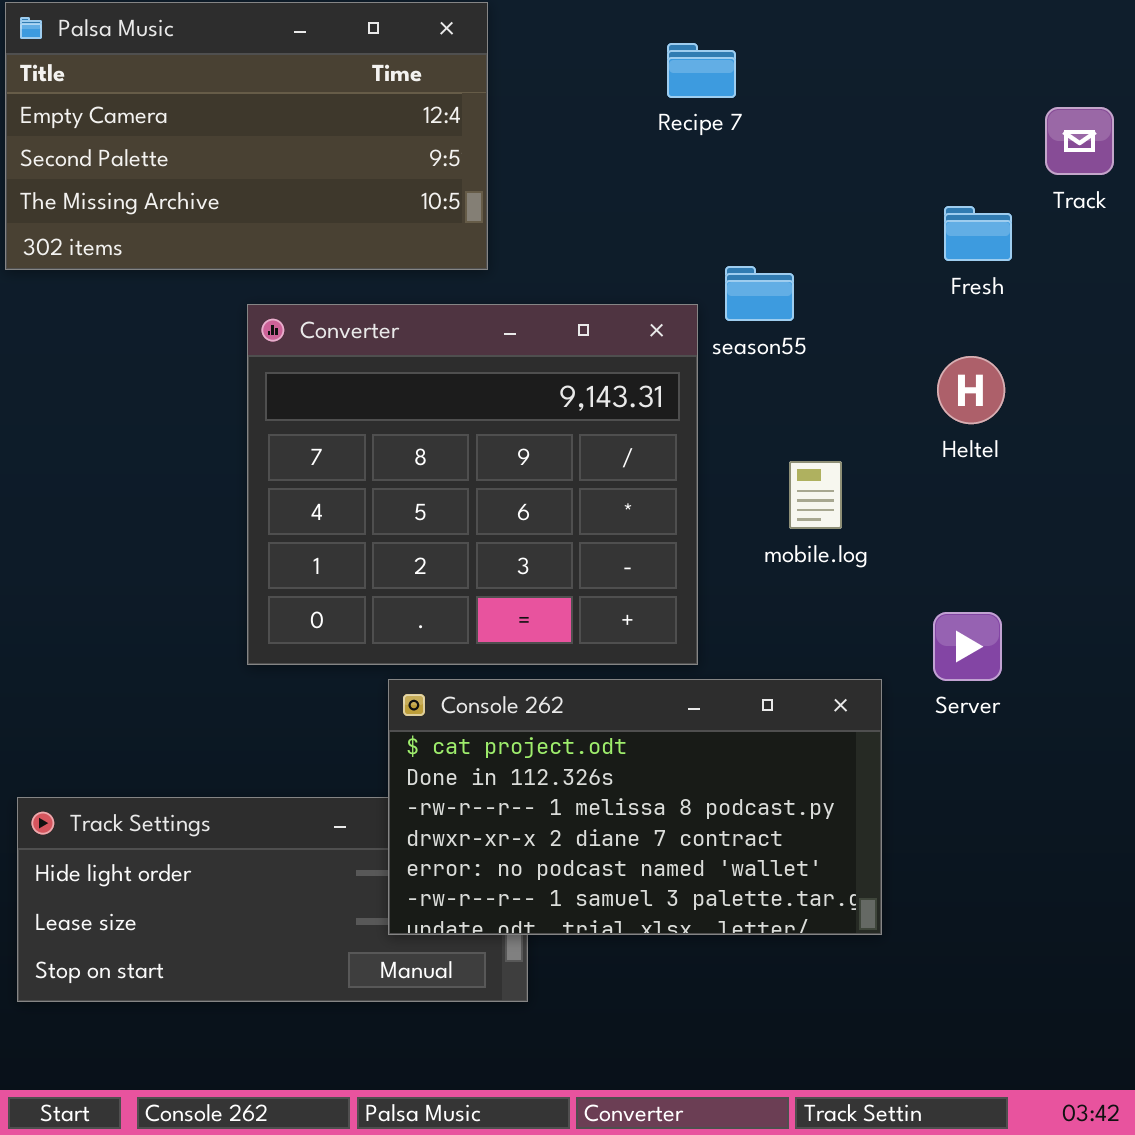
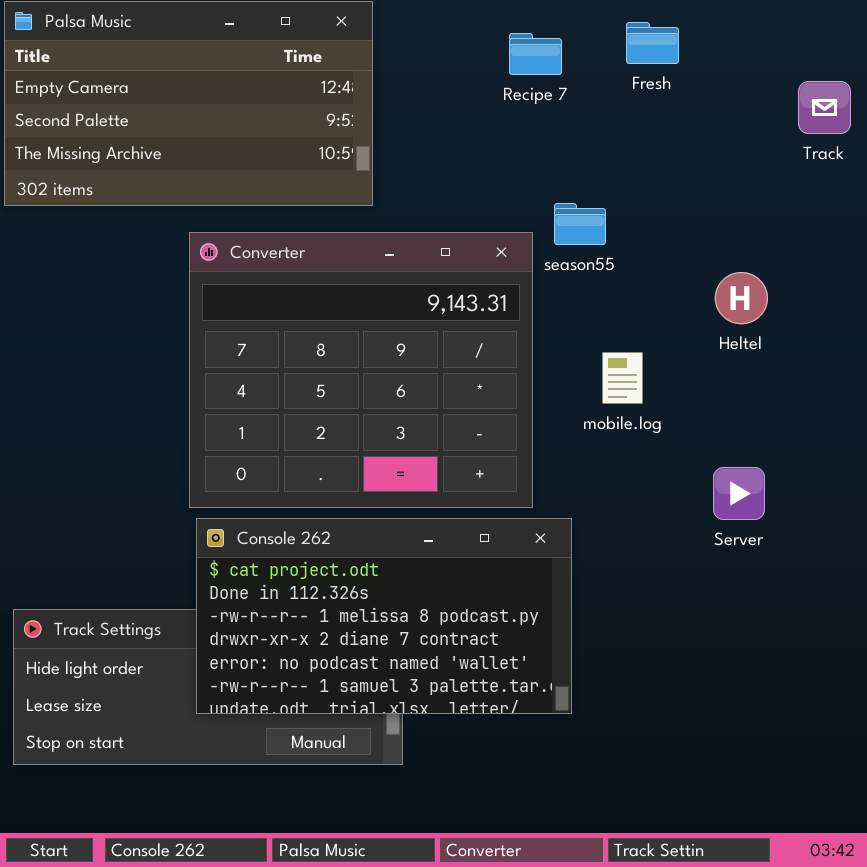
Fresh: [944,206,1012,261] -> [626,22,679,64], moved
Console 262: [388,679,882,935] -> [196,518,572,714], moved

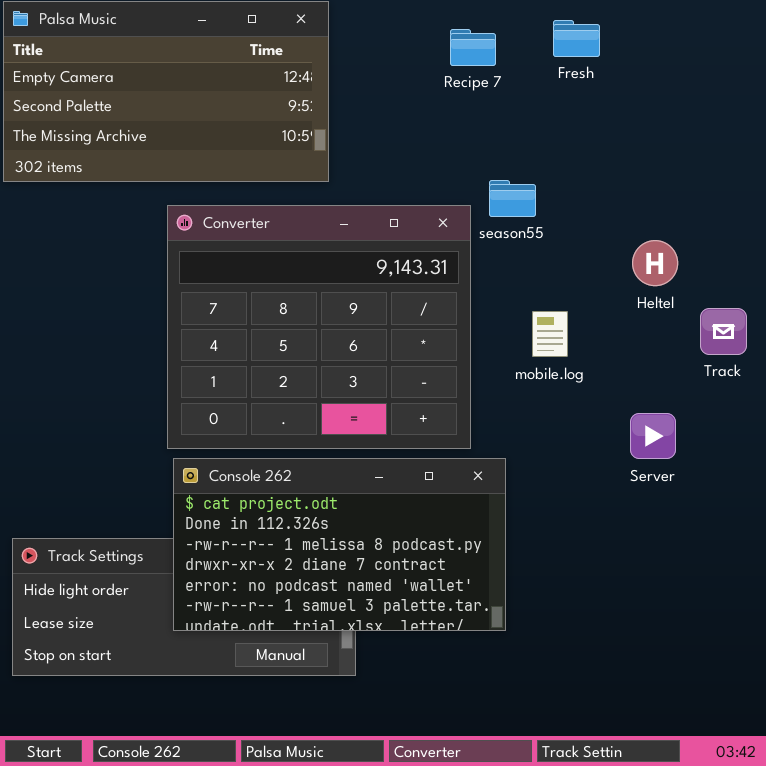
Track: [798,81,851,134] -> [700,308,747,355], moved

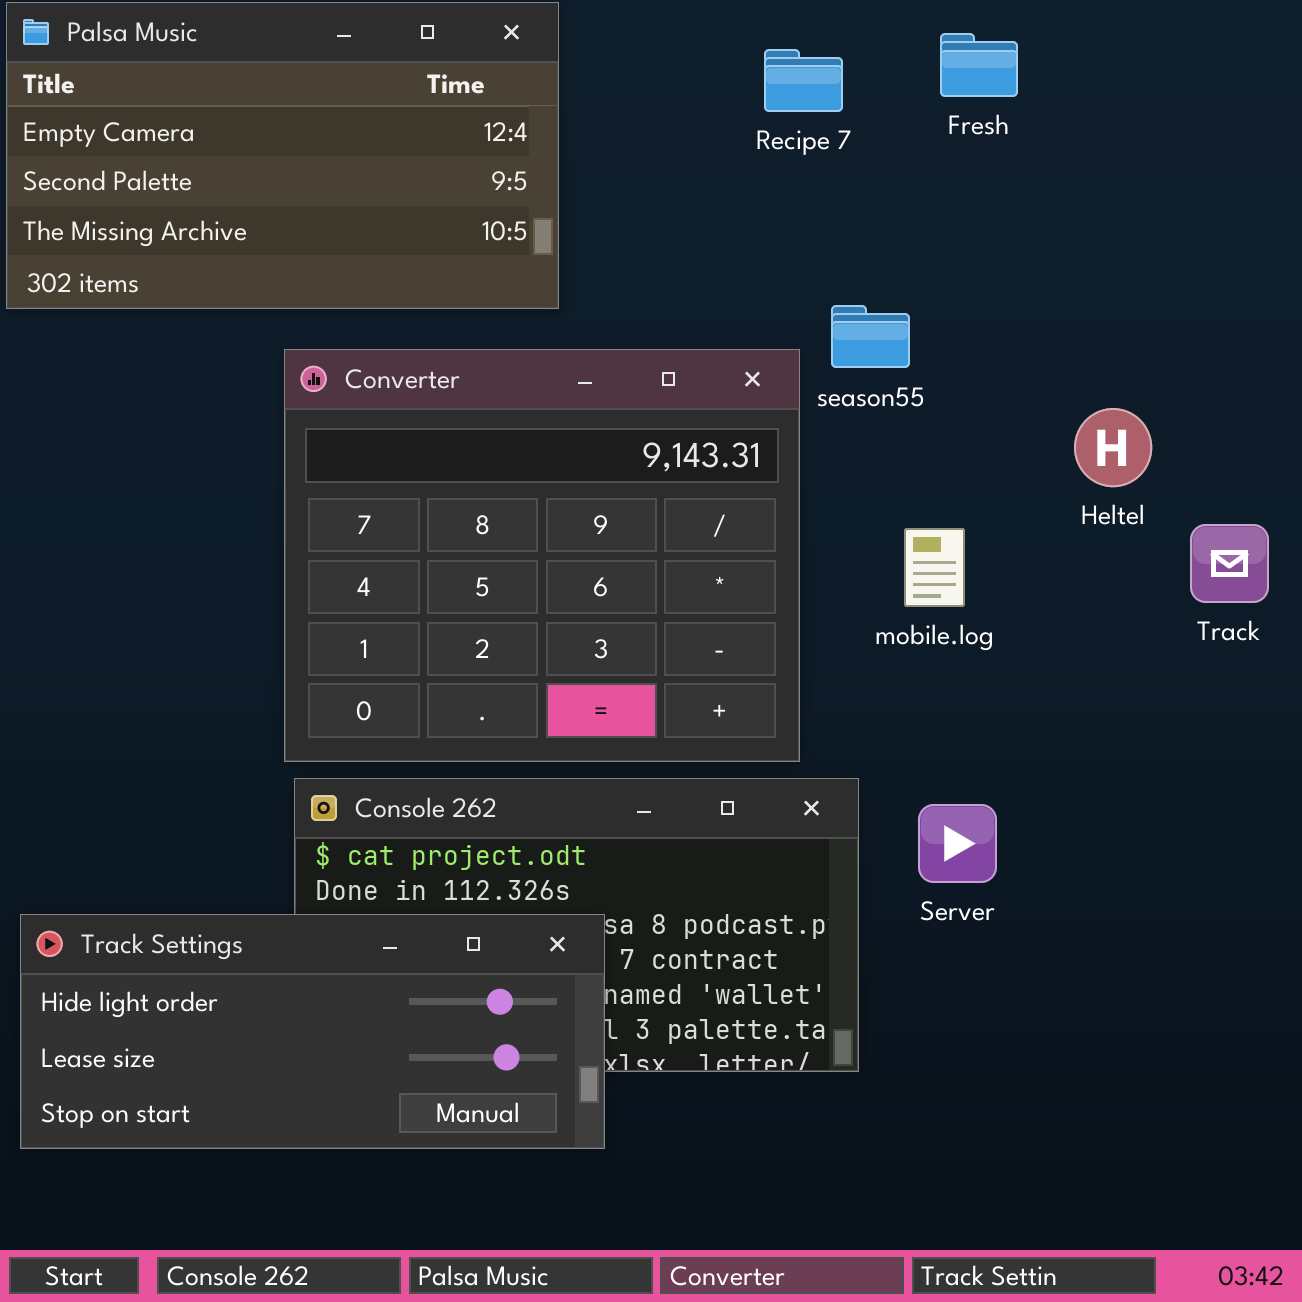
Server: [630,413,676,459] -> [918,804,997,883], moved
Track Settings: [12,538,356,676] -> [20,914,605,1149], raised

